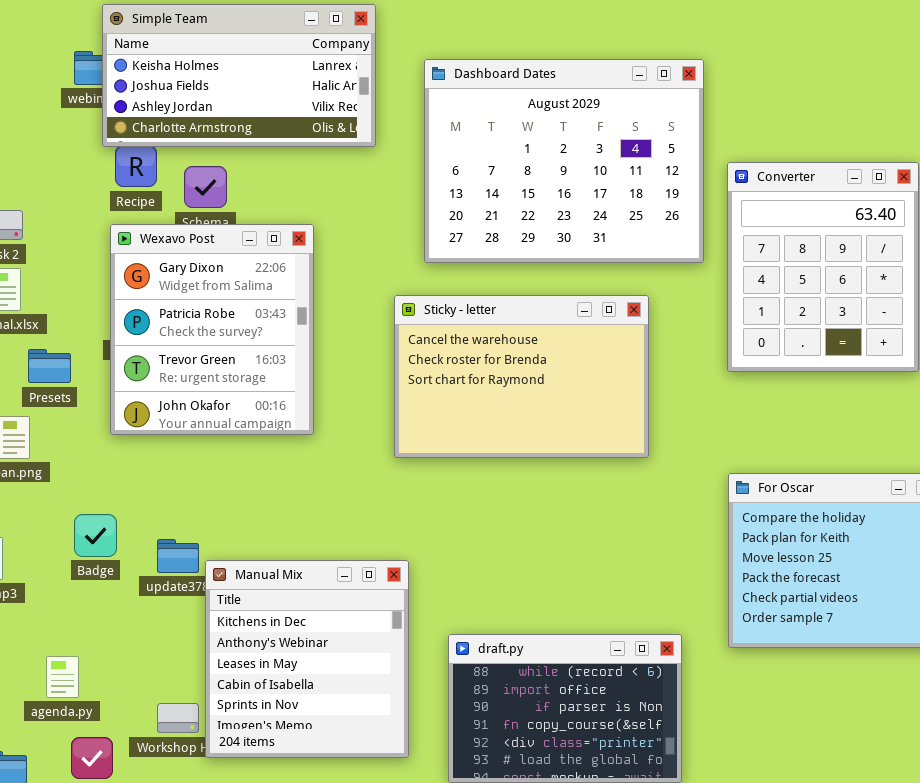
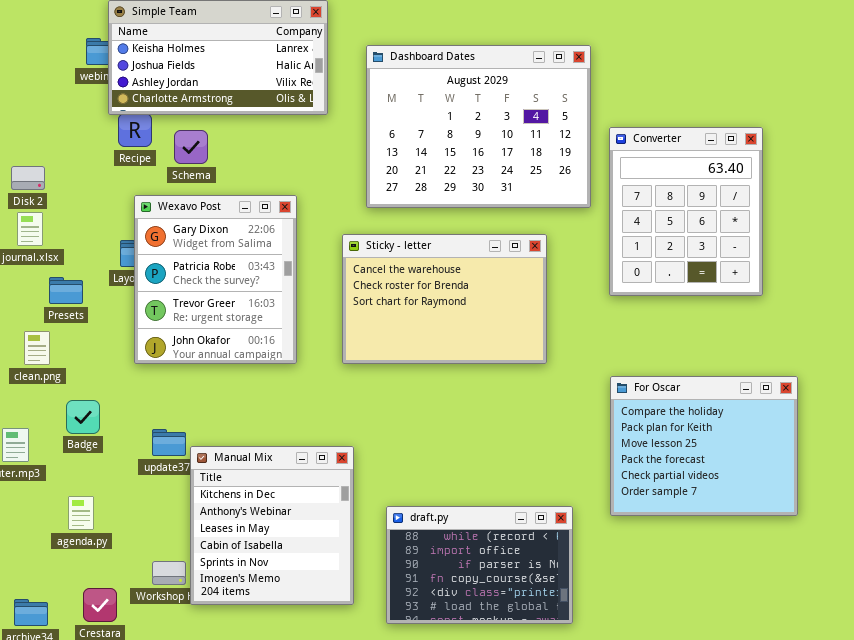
Wexavo Post: [110,224,314,435] -> [134,195,297,364], moved
Badge: [74,514,117,557] -> [66,400,100,434], moved
agenda.py: [46,656,79,698] -> [68,496,94,530], moved

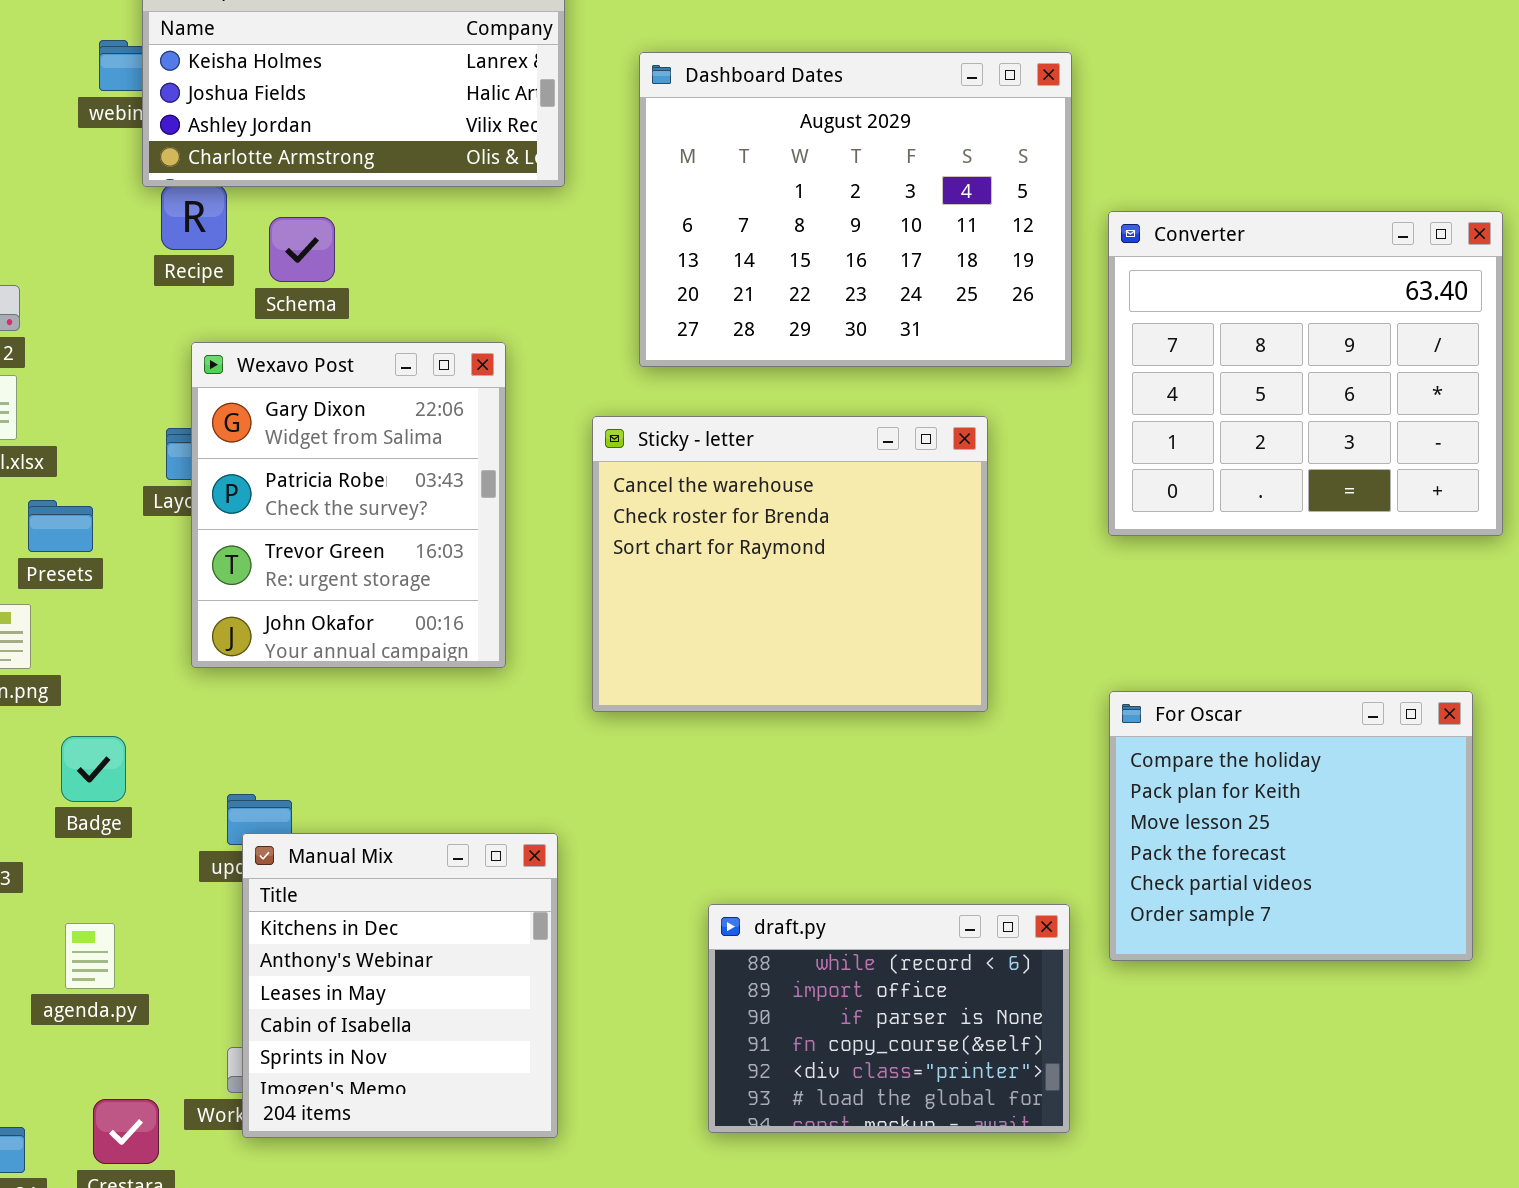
Converter: [609,127,763,296] -> [1108,211,1503,536], resized
Sticky - letter: [342,234,547,364] -> [592,416,988,712], resized
Manual Mix: [190,446,354,605] -> [242,833,558,1138], moved
draft.py: [386,506,573,624] -> [708,904,1070,1133], moved

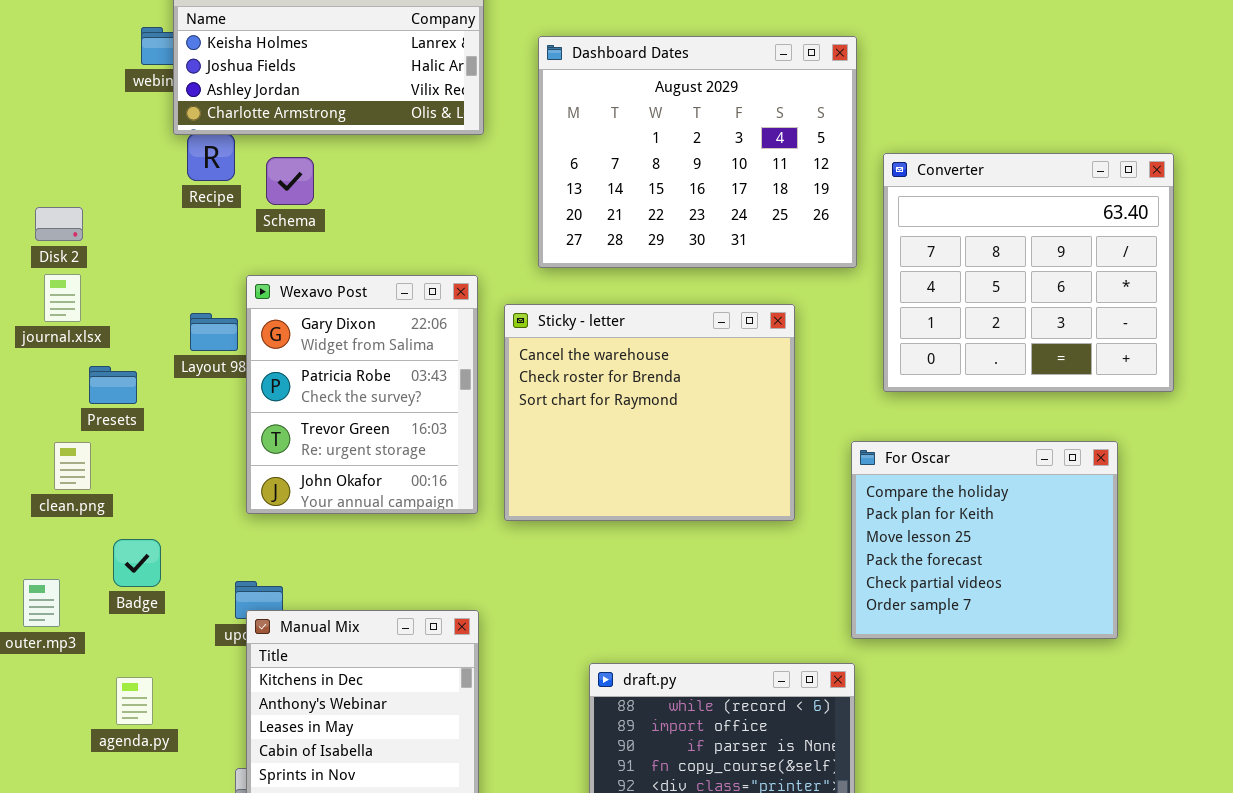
Wexavo Post: [191,342,506,668] -> [246,275,478,514], moved
For Oscar: [1109,691,1473,961] -> [851,441,1118,639], moved

